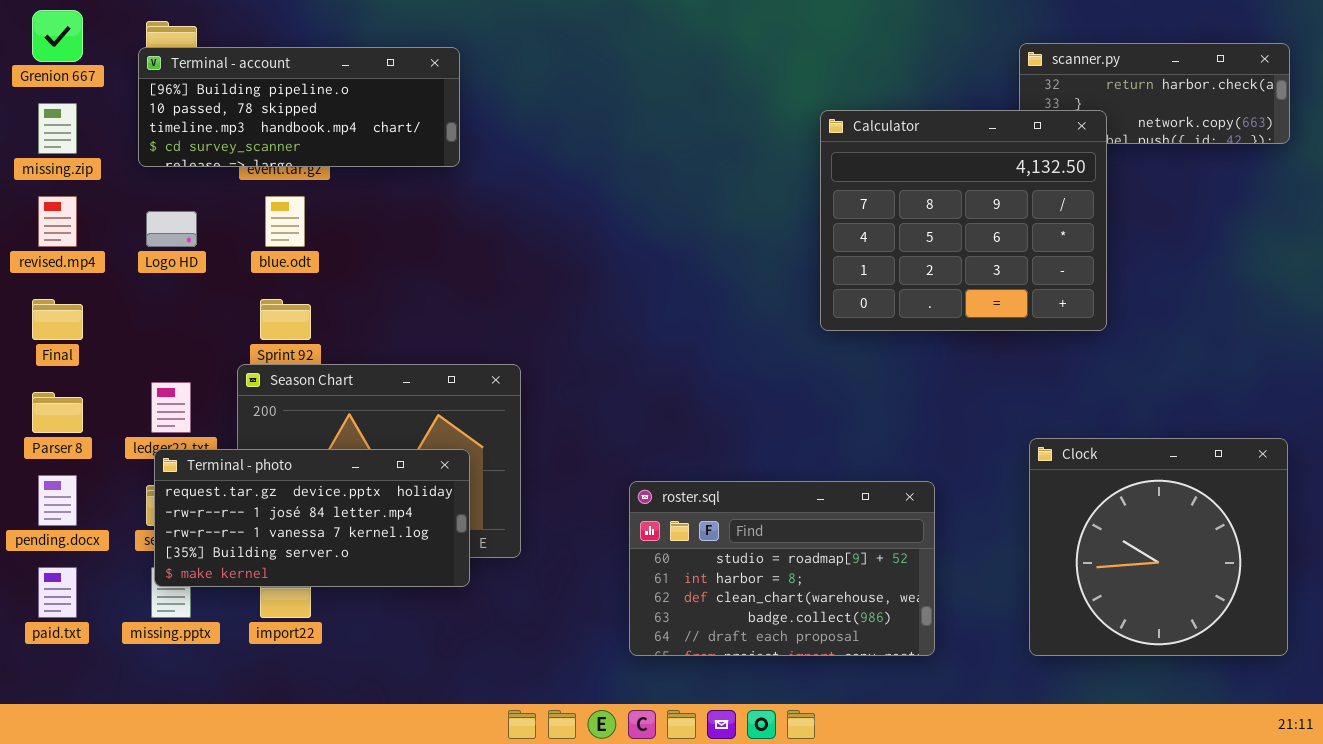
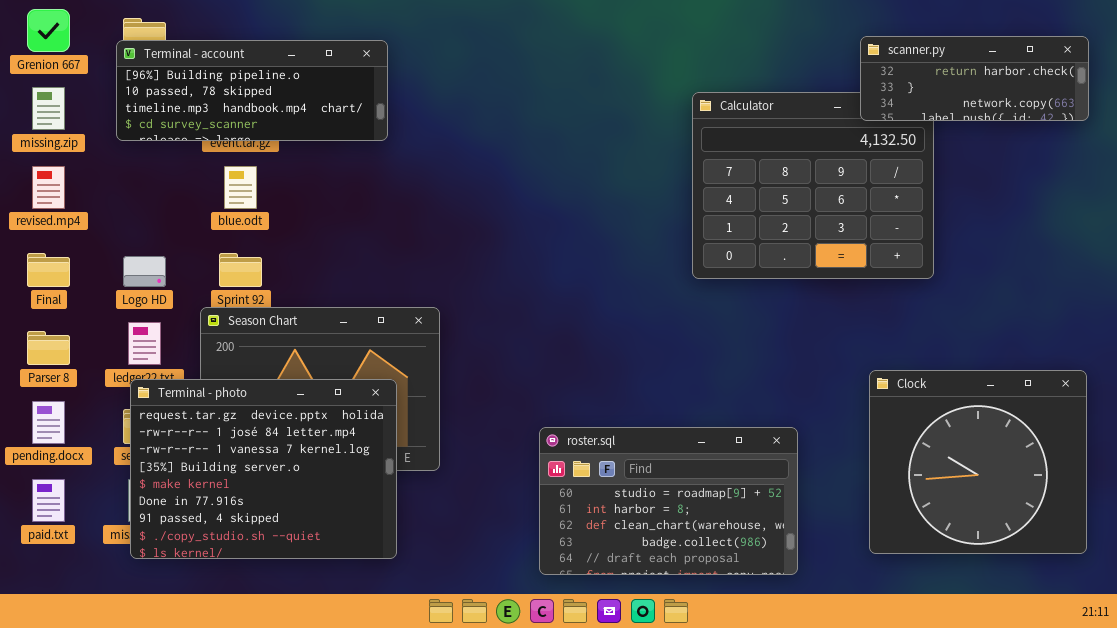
scanner.py: [1019,43,1290,144] -> [860,36,1089,121], raised
Logo HD: [146,211,197,247] -> [123,256,166,287], moved
Terminal - photo: [154,449,470,587] -> [130,379,397,559], resized
roster.sql: [629,481,935,656] -> [539,427,798,575], moved

